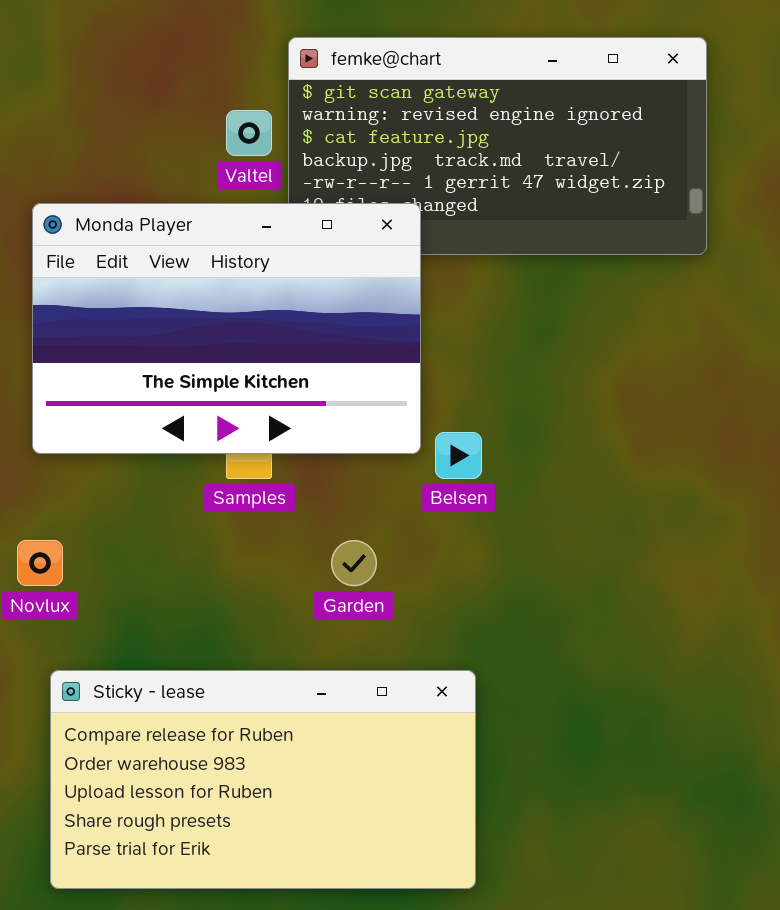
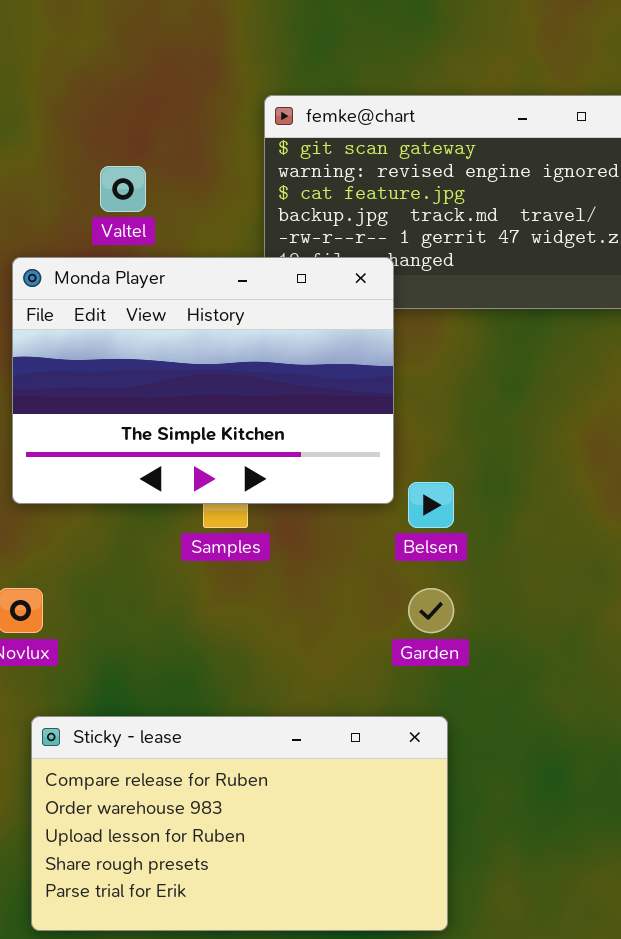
Valtel: [226,110,272,156] -> [100,166,146,212], moved
Garden: [331,540,377,586] -> [408,588,454,633], moved

